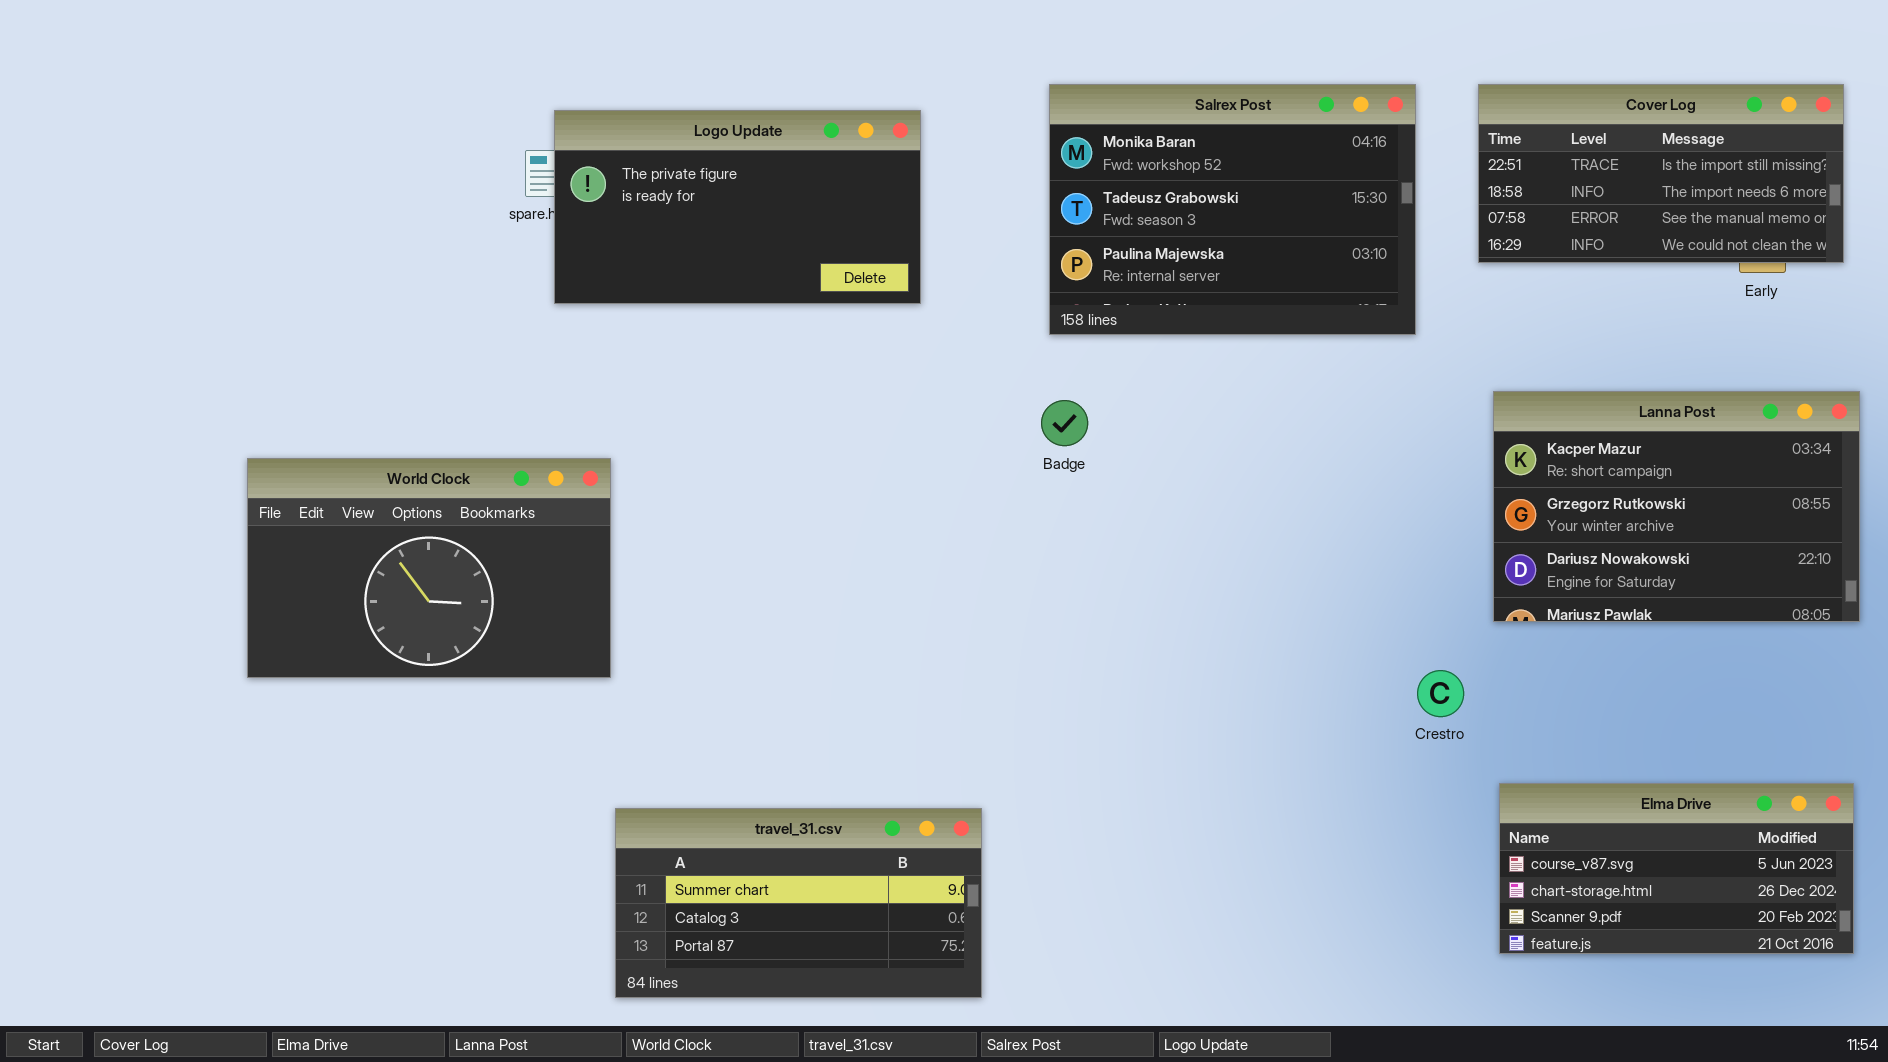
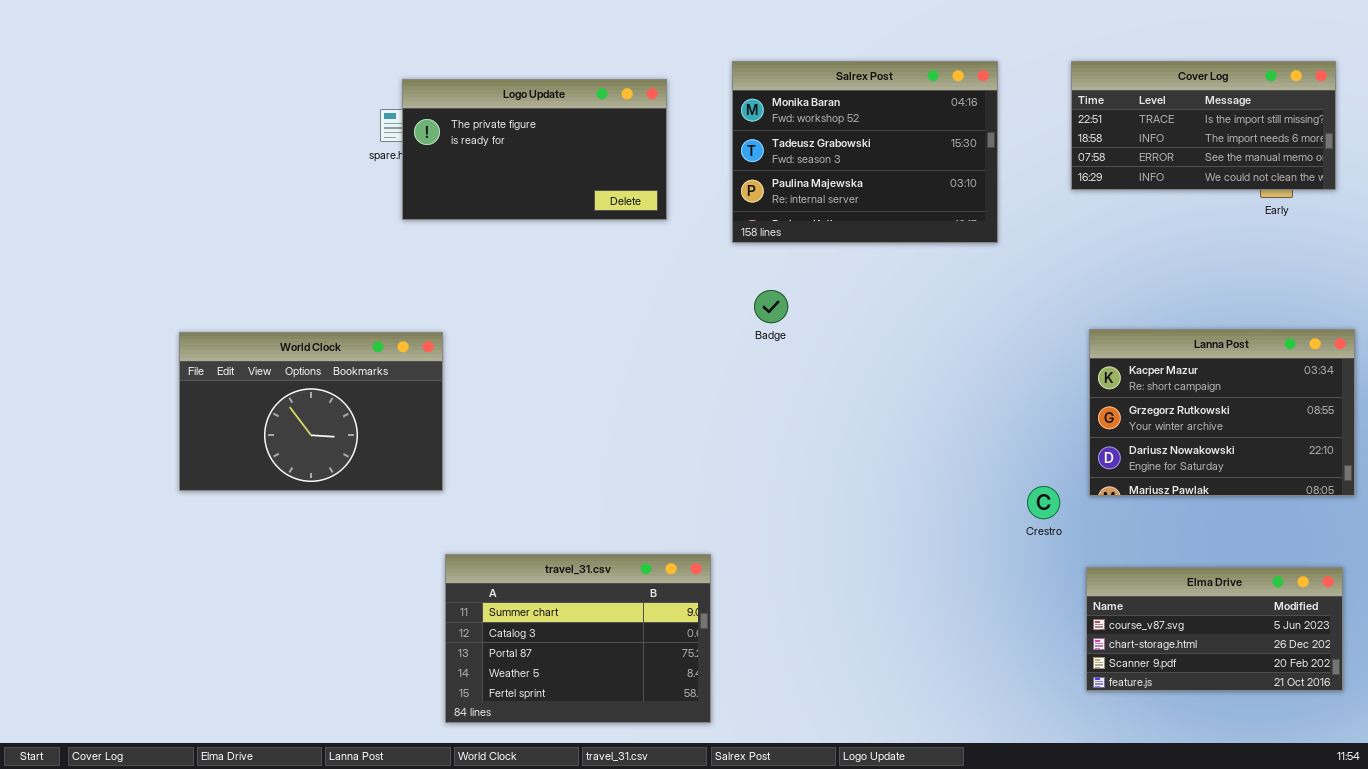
Salrex Post: [1049,84,1416,335] -> [732,61,998,243], moved
Lanna Post: [1493,391,1860,622] -> [1089,329,1355,496], moved
travel_31.csv: [615,808,982,998] -> [445,554,711,723], resized

